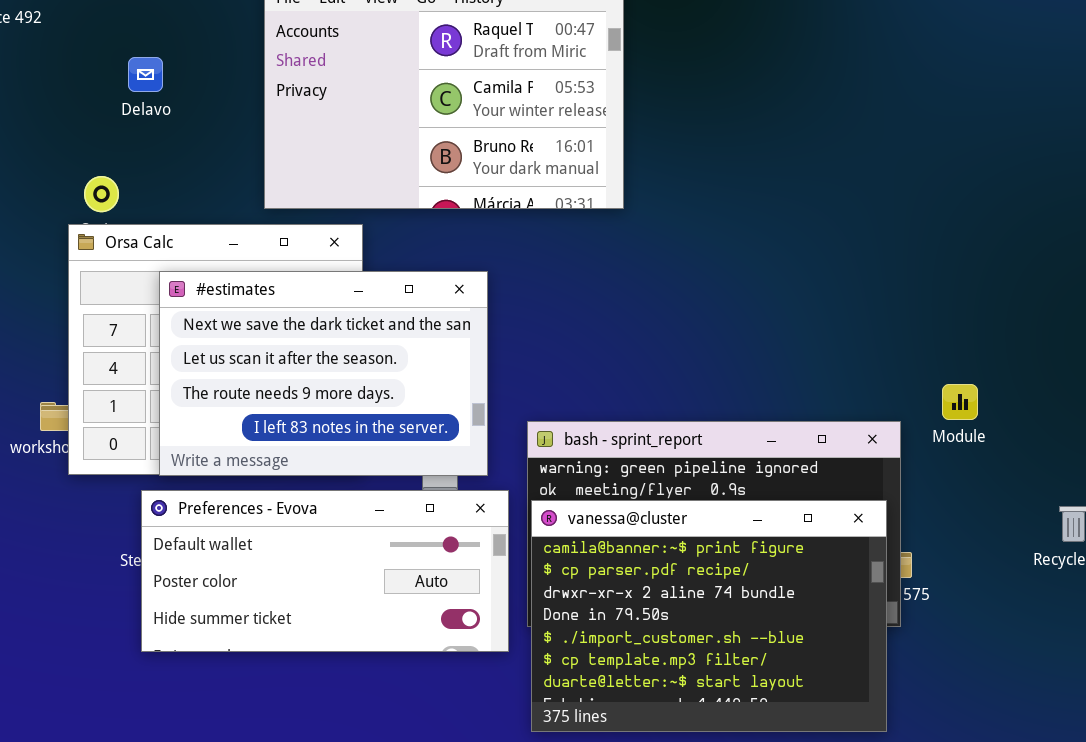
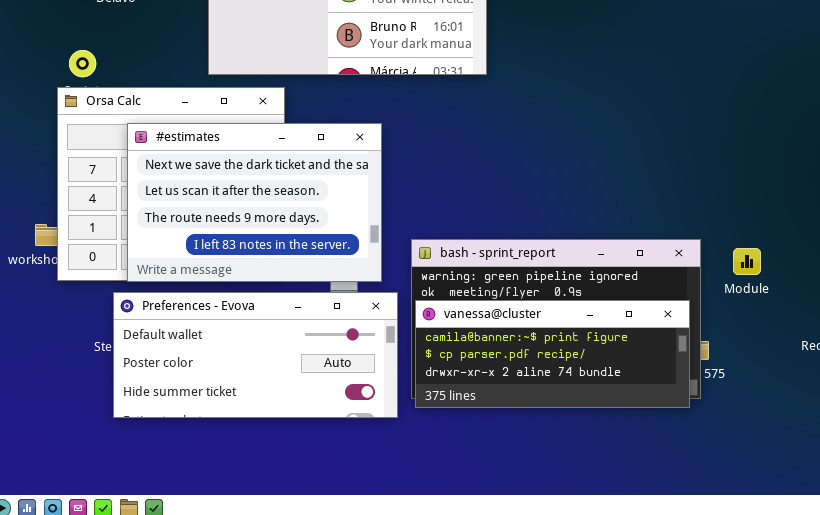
Module: [942,384,978,420] -> [733,248,761,275], moved
vanessa@cluster: [531,500,887,732] -> [415,300,690,408], resized

